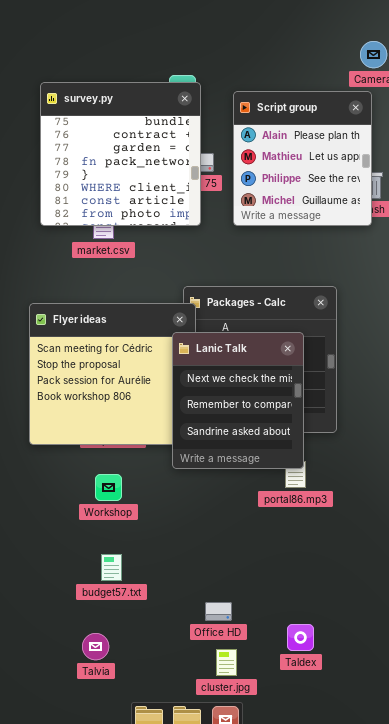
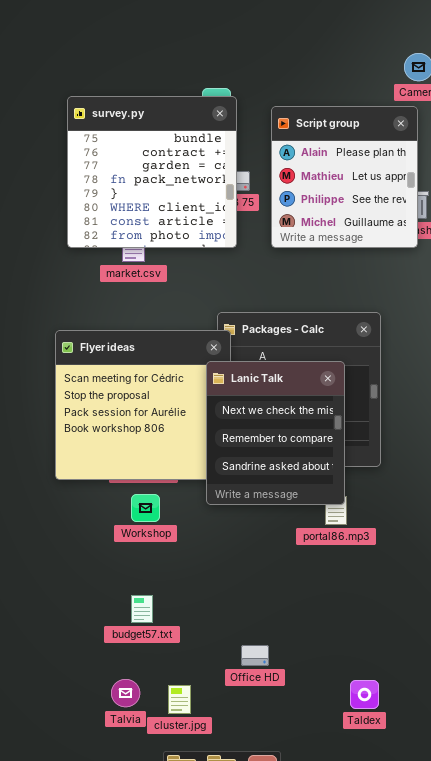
Workshop: [95,474,122,501] -> [131,494,160,522], moved
Taldex: [287,624,314,651] -> [350,680,379,709], moved
cluster.jpg: [216,649,237,676] -> [168,685,191,714], moved

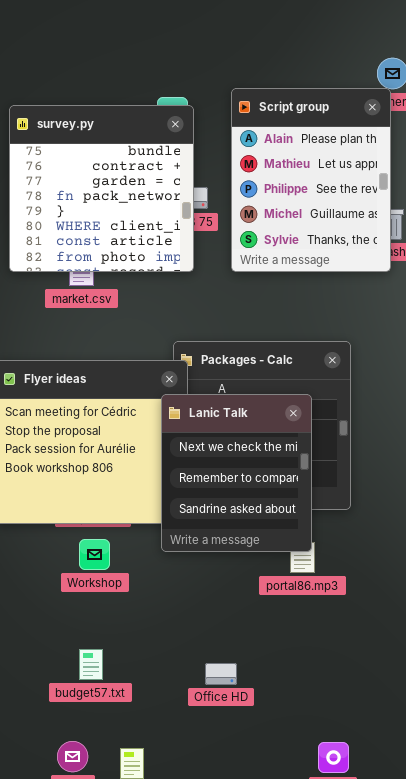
Script group: [271,106,418,248] -> [231,88,391,272], resized
Office HD: [241,645,269,666] -> [205,663,237,685], moved

